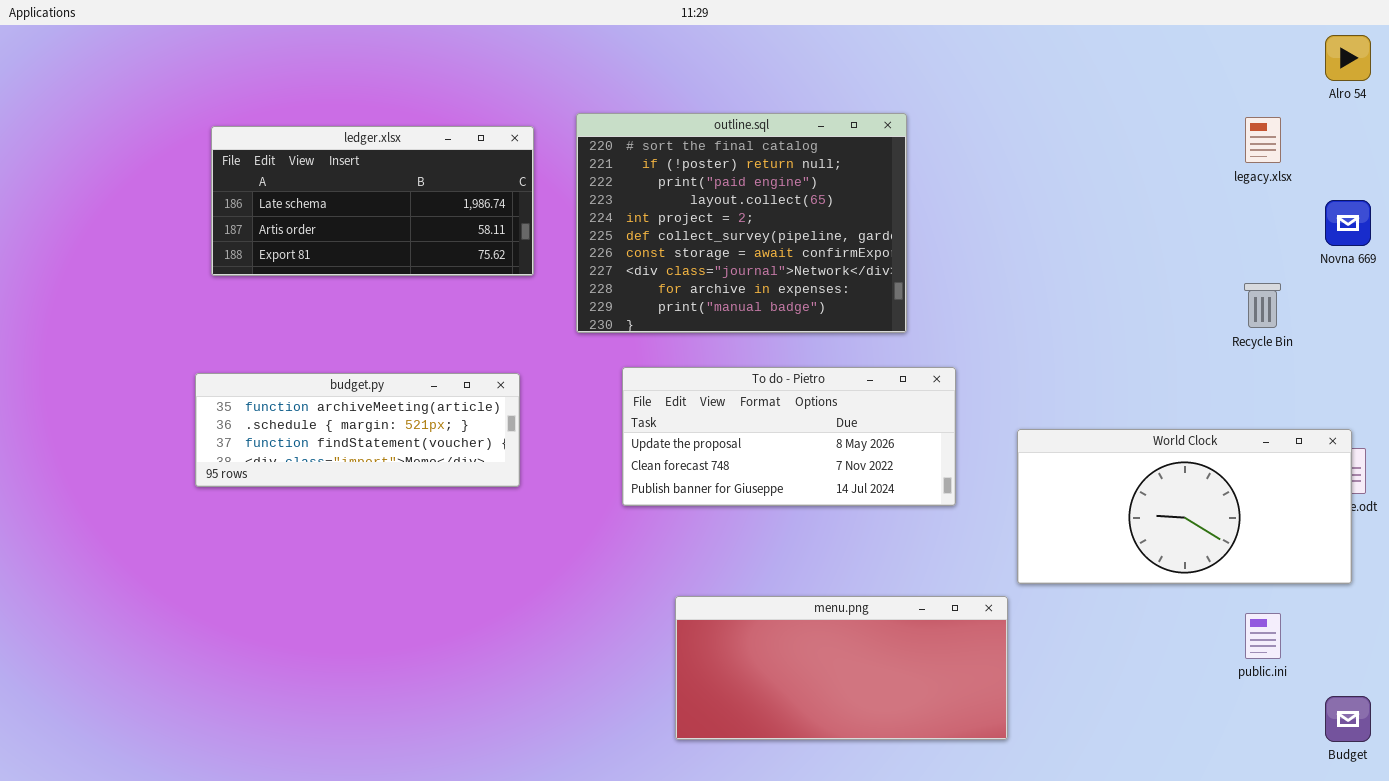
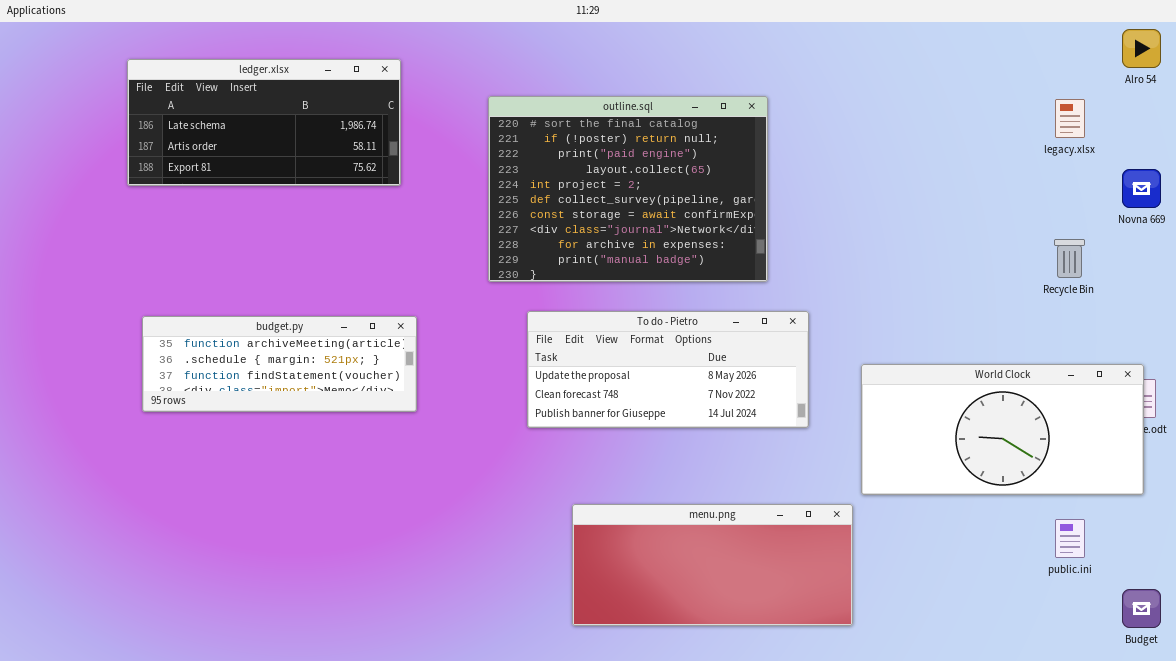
ledger.xlsx: [211,126,534,276] -> [127,59,401,186], moved
budget.py: [195,373,520,487] -> [142,316,417,412], moved

